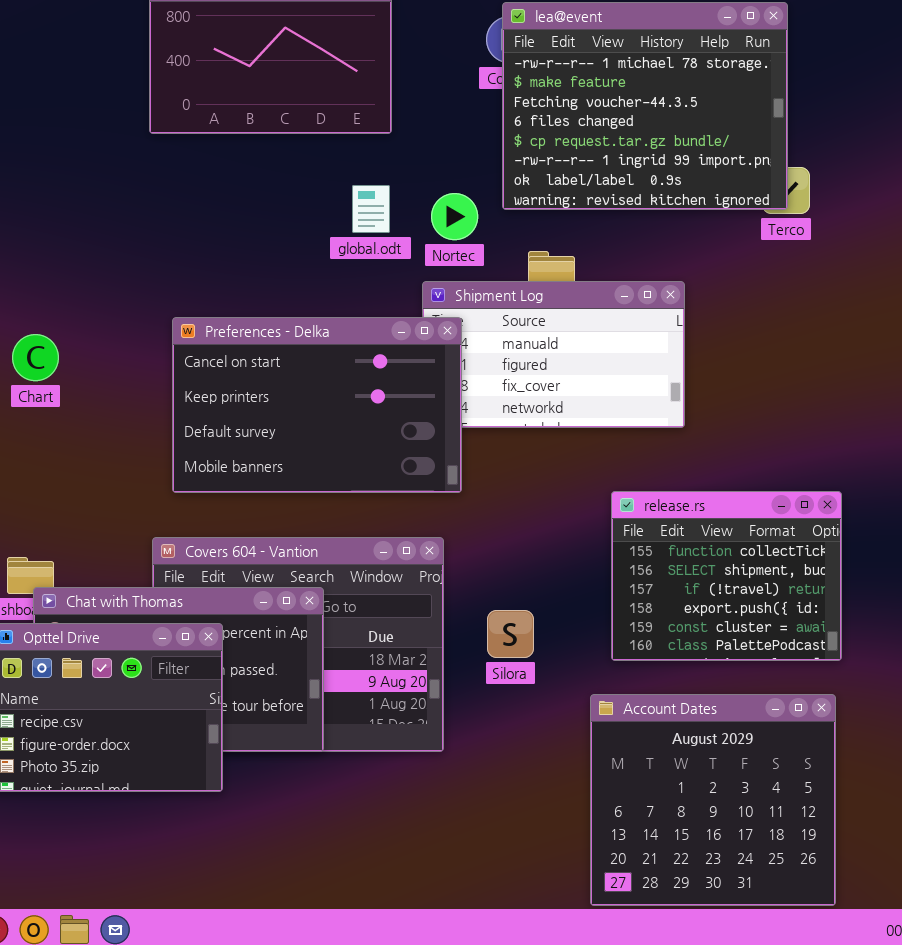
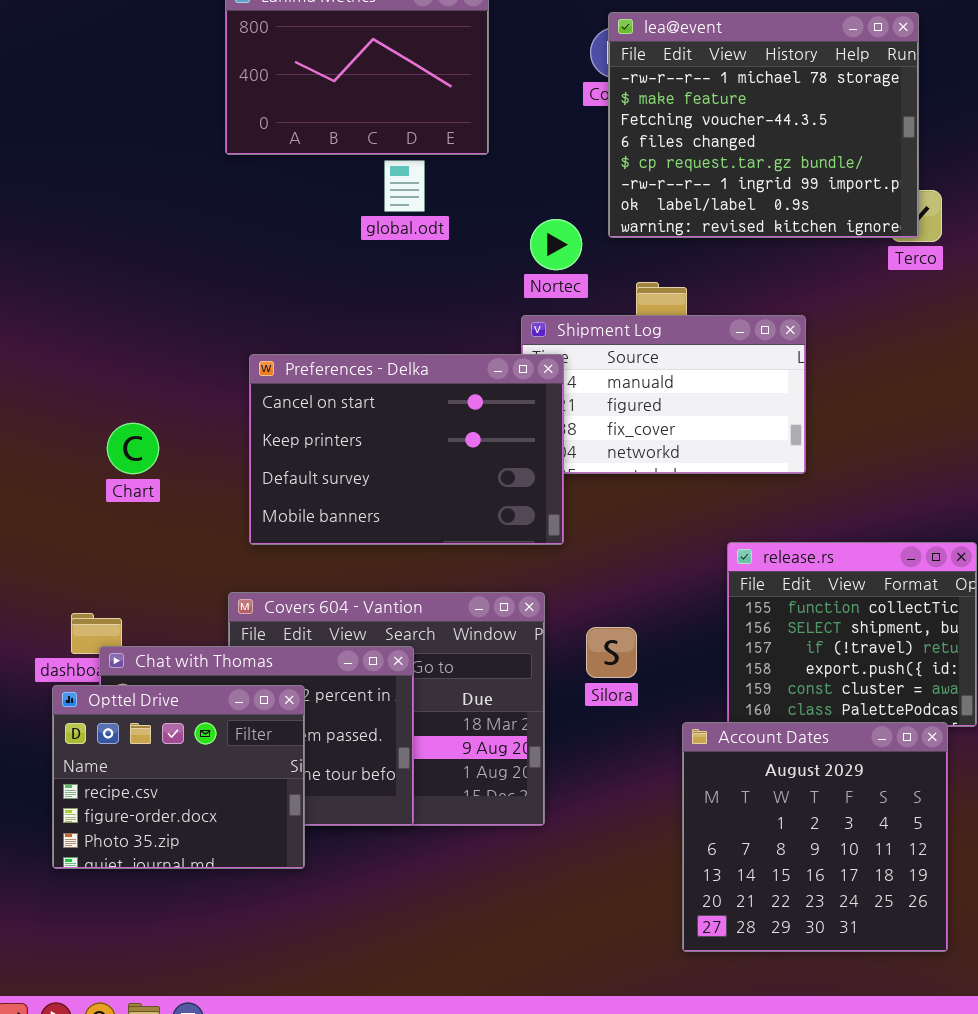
global.odt: [352,185,390,233] -> [384,160,425,212], moved
Chart: [12,334,59,381] -> [107,423,159,474], moved
Silora: [487,610,534,658] -> [586,627,637,678], moved
Account Dates: [590,694,836,906] -> [682,722,948,952], moved

